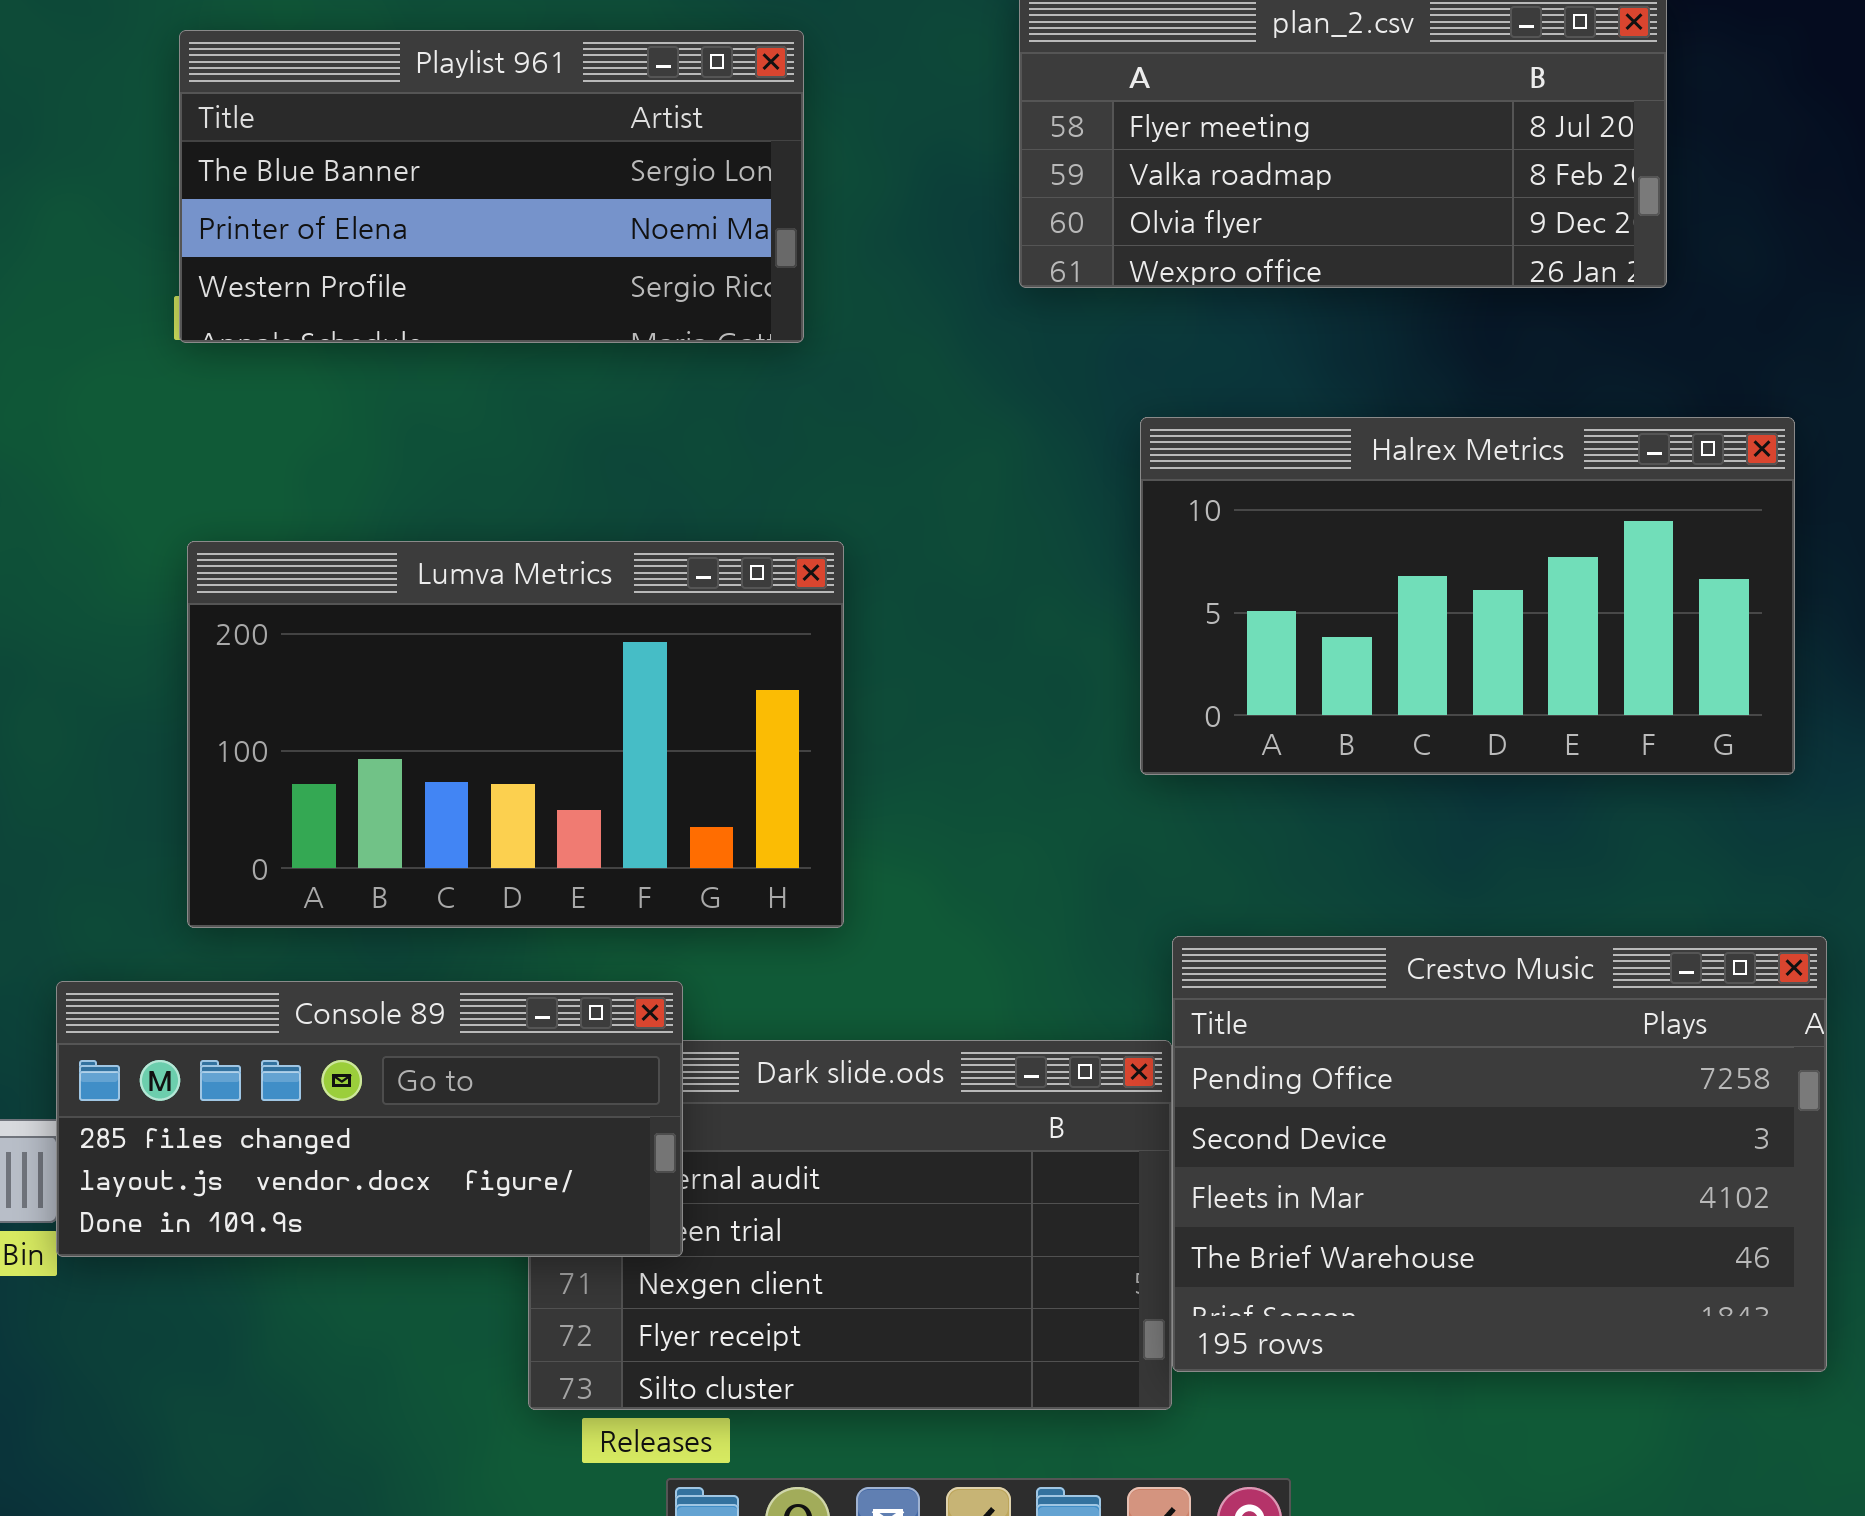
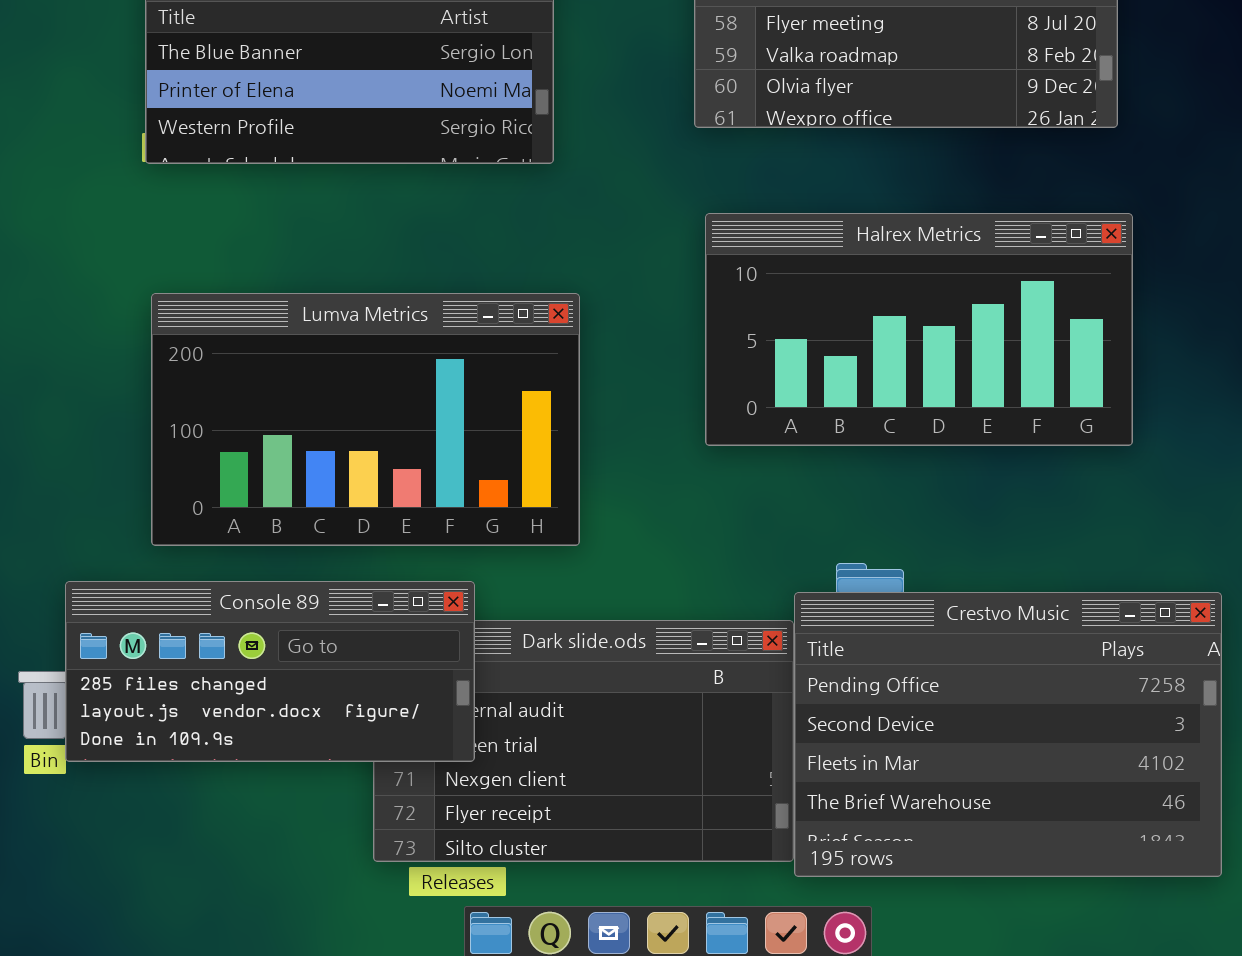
Halrex Metrics: [1140,417,1795,775] -> [705,213,1133,446], moved
Crestvo Music: [1172,936,1827,1372] -> [794,592,1222,877], moved

